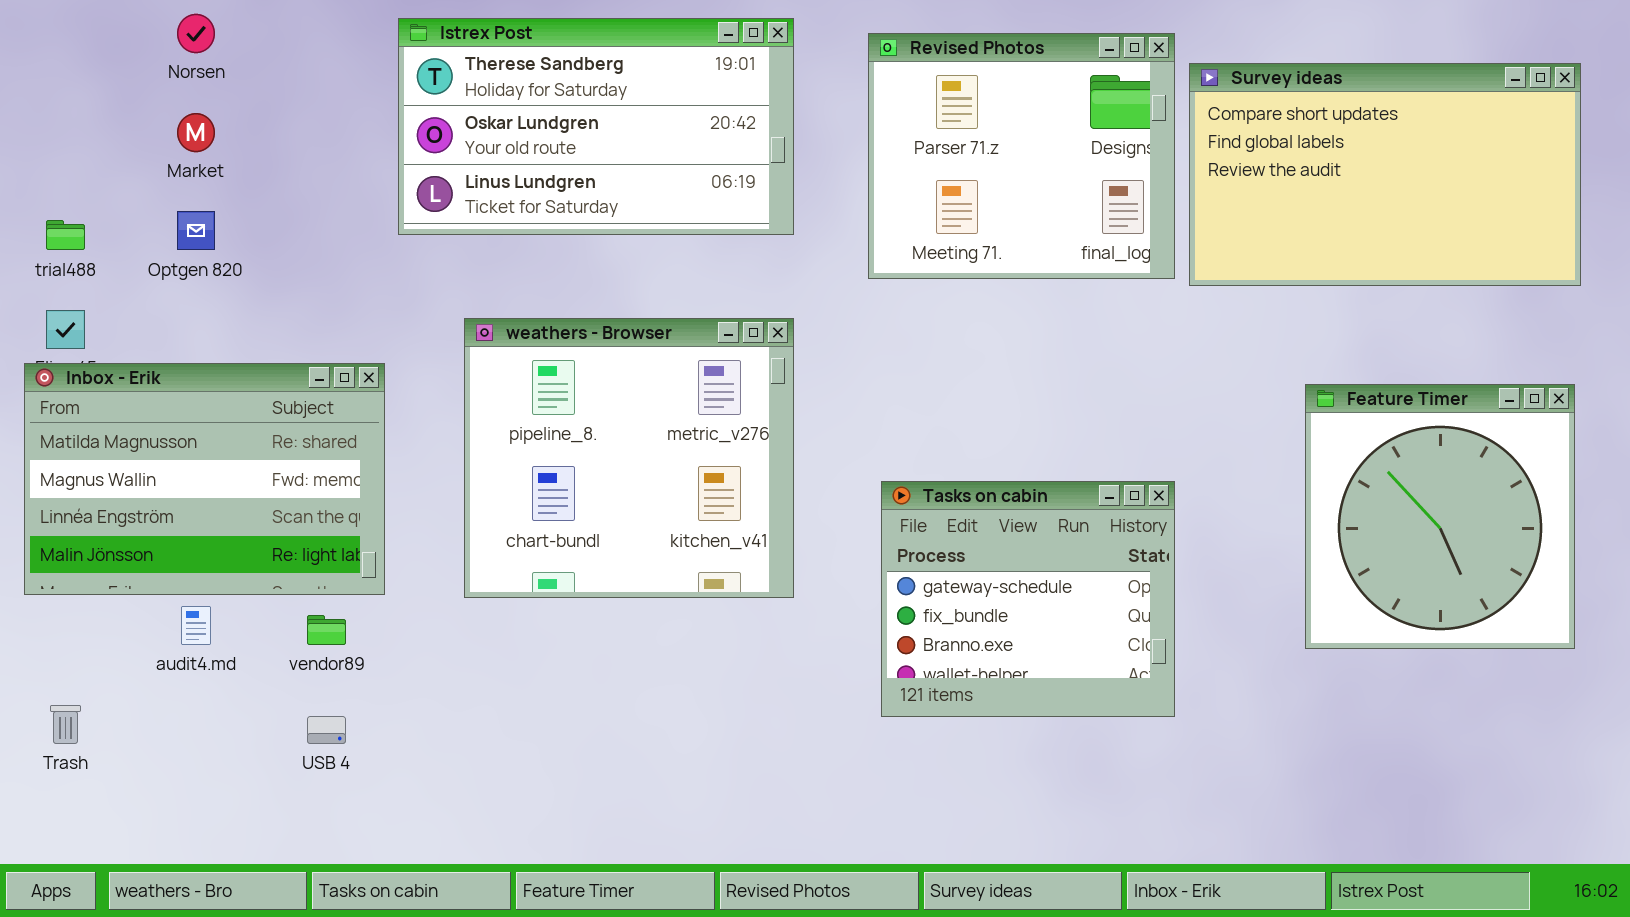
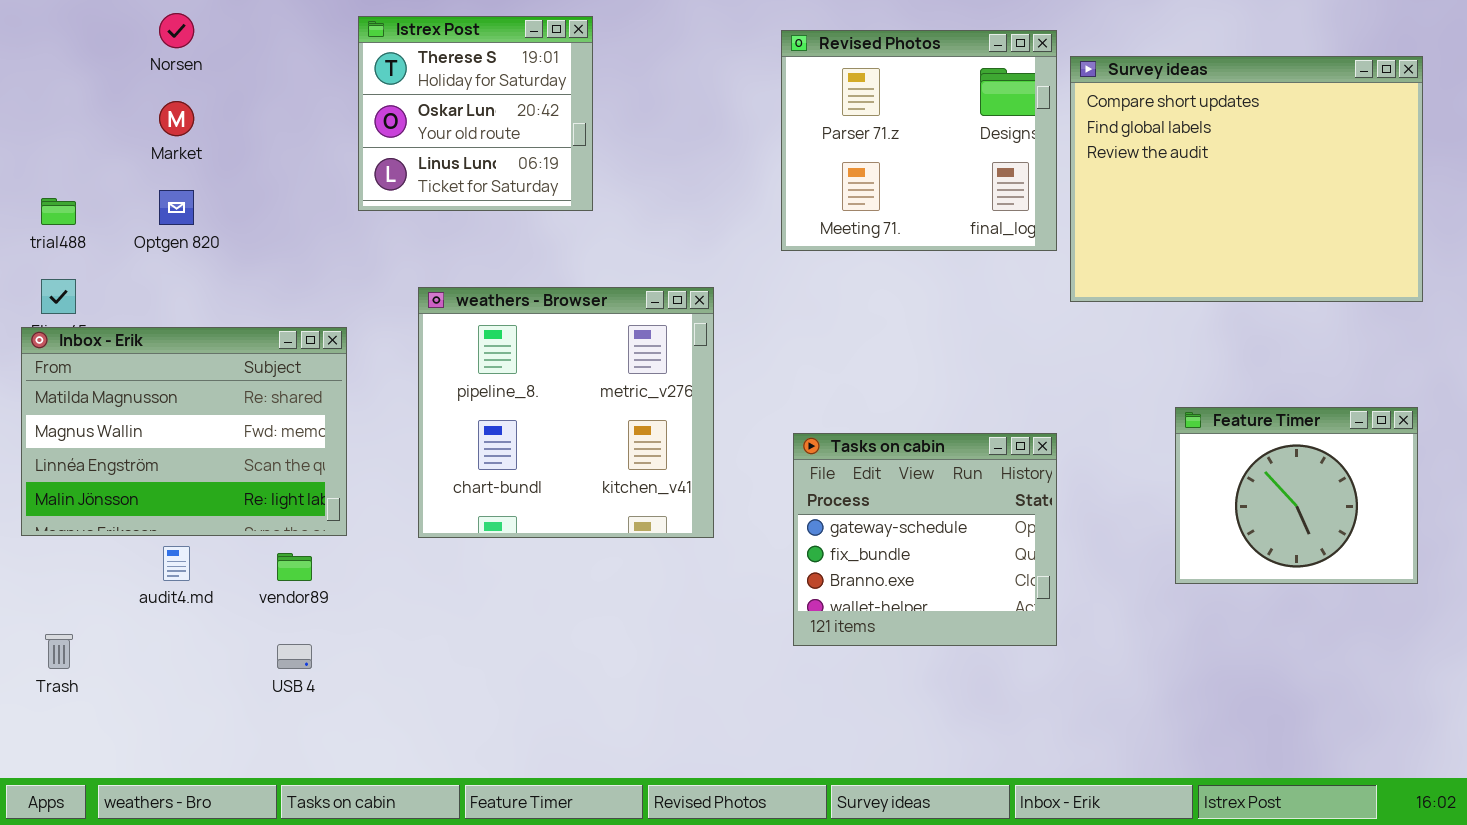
Istrex Post: [398,18,794,235] -> [358,16,593,211], resized
Survey ideas: [1189,63,1581,286] -> [1070,56,1423,302], resized
Feature Timer: [1305,384,1575,649] -> [1175,407,1418,584], resized

